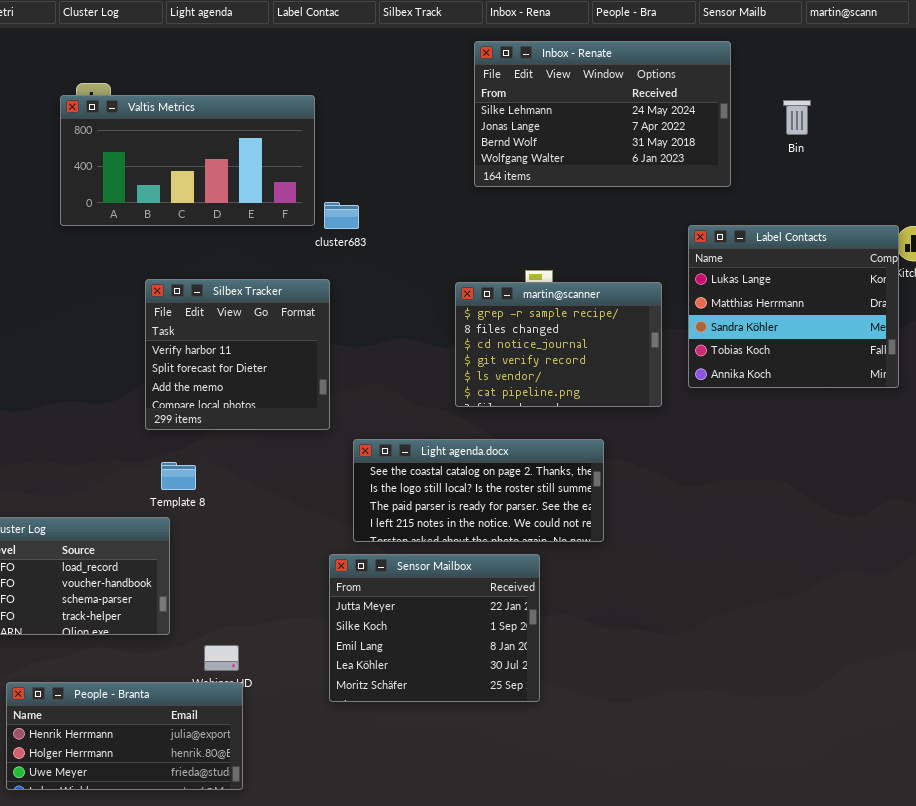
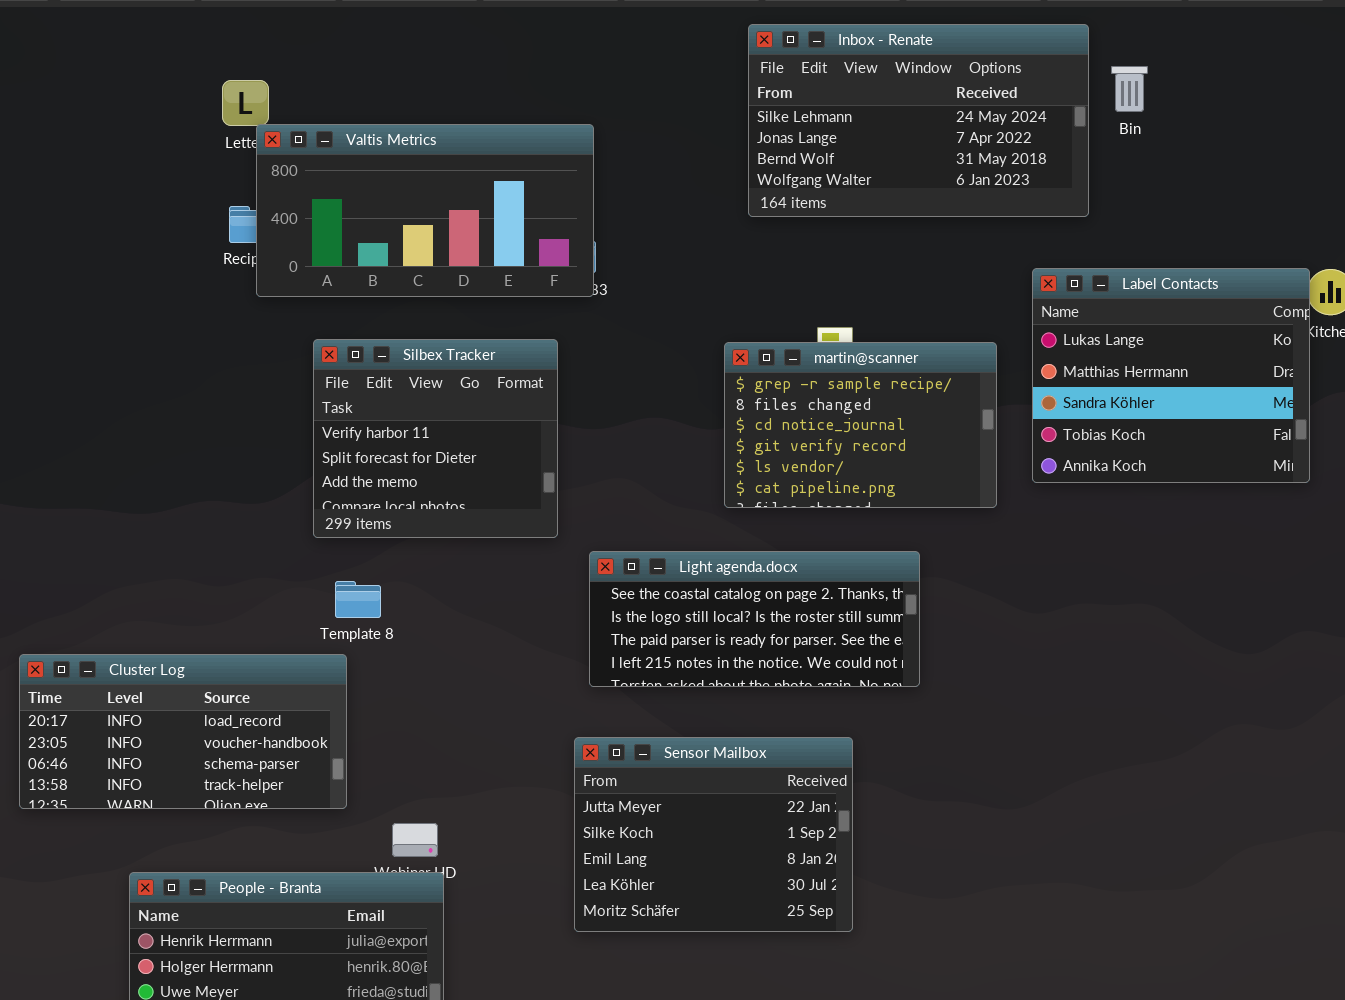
Valtis Metrics: [60,95,315,226] -> [256,124,594,297], moved
Bin: [783,100,811,135] -> [1111,66,1148,112], moved
Sensor Mailbox: [329,554,540,702] -> [574,737,853,932], moved

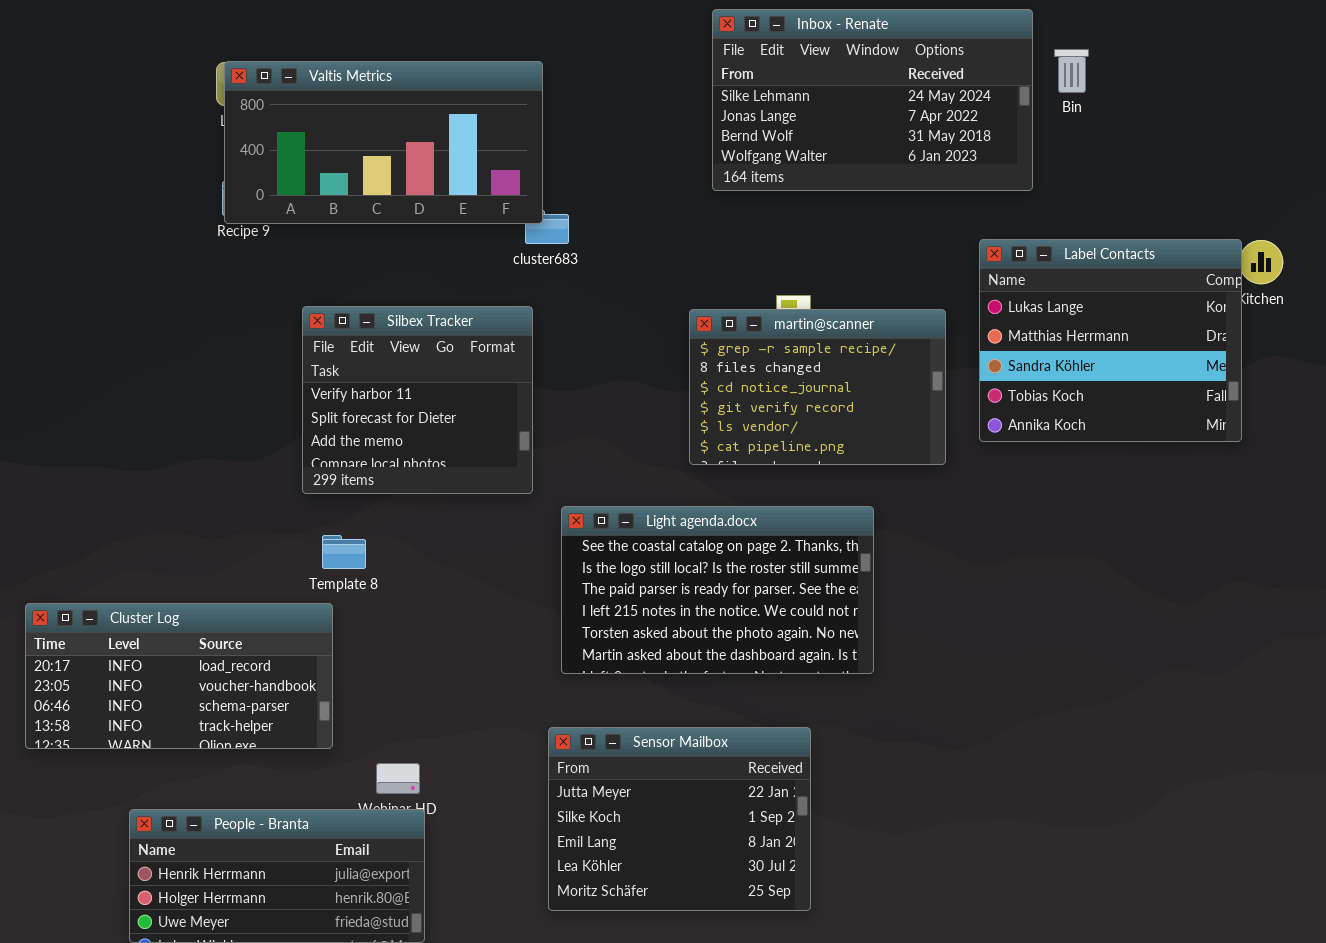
Valtis Metrics: [256,124,594,297] -> [224,61,543,224], moved
Light agenda.docx: [589,551,920,687] -> [561,506,874,674], resized
Sensor Mailbox: [574,737,853,932] -> [548,727,811,911], moved

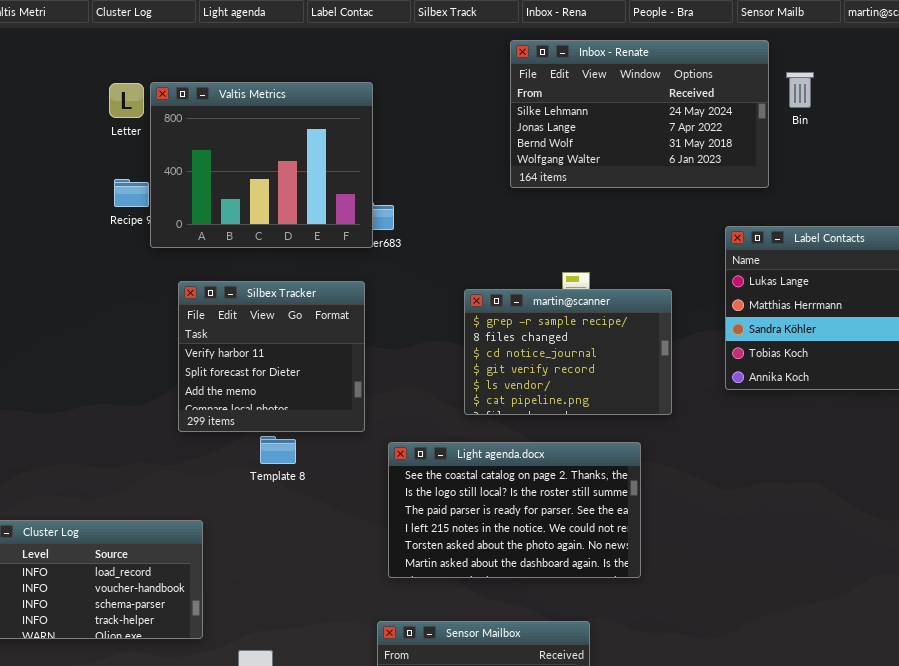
Valtis Metrics: [224,61,543,224] -> [150,82,373,248], resized
martin@scanner: [689,309,946,465] -> [464,289,672,415], moved
Template 8: [322,535,366,569] -> [260,436,296,464], moved

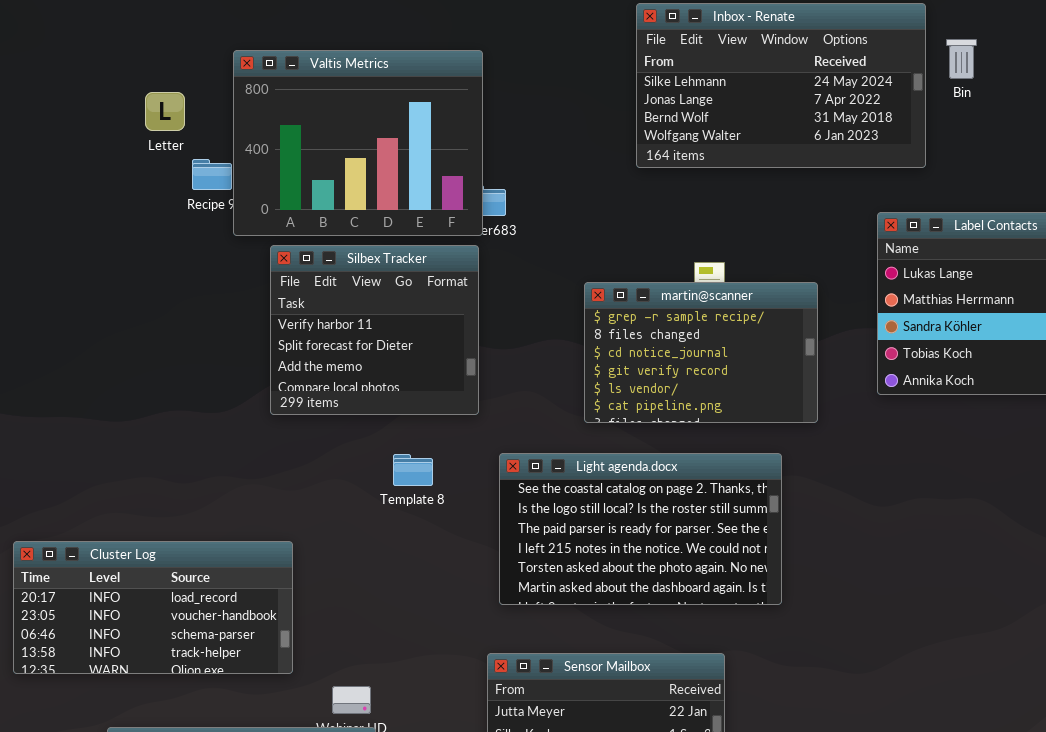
Letter: [109,83,144,118] -> [145,92,185,131], moved
Silbex Tracker: [178,281,365,432] -> [270,245,479,415], moved
Template 8: [260,436,296,464] -> [393,454,433,486], moved

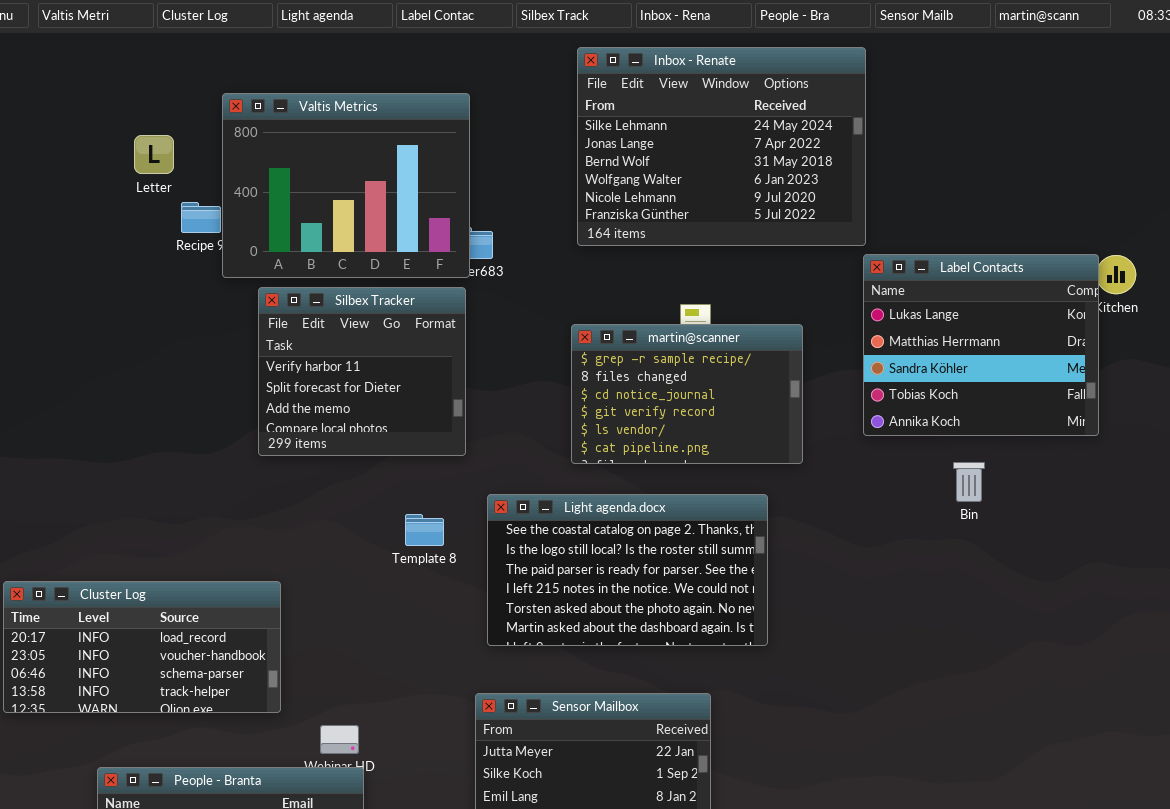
Inbox - Renate: [636,3,926,168] -> [577,47,866,246], moved, resized
Bin: [946,39,977,79] -> [953,462,985,502], moved
Template 8: [393,454,433,486] -> [405,514,444,546], moved

